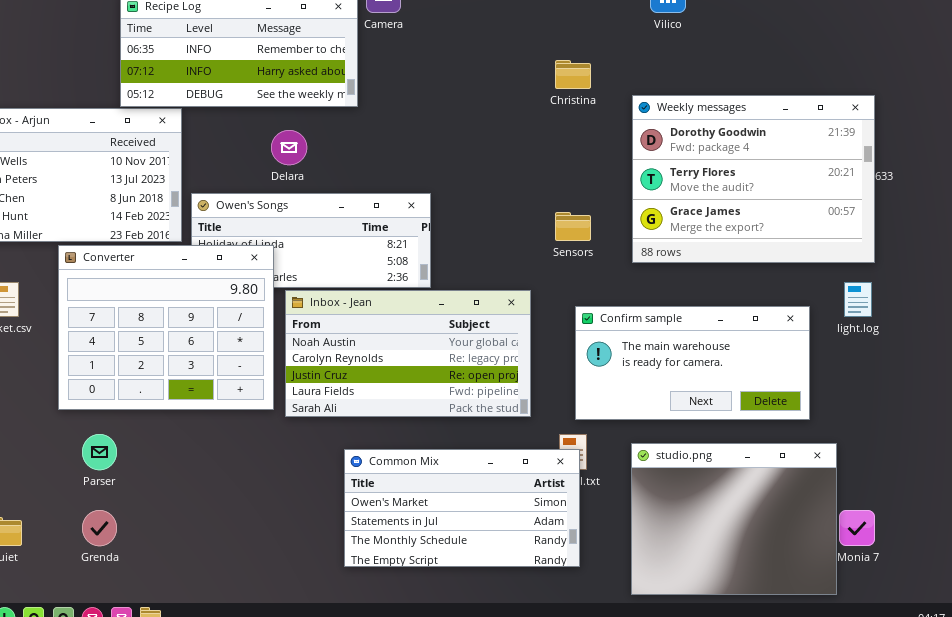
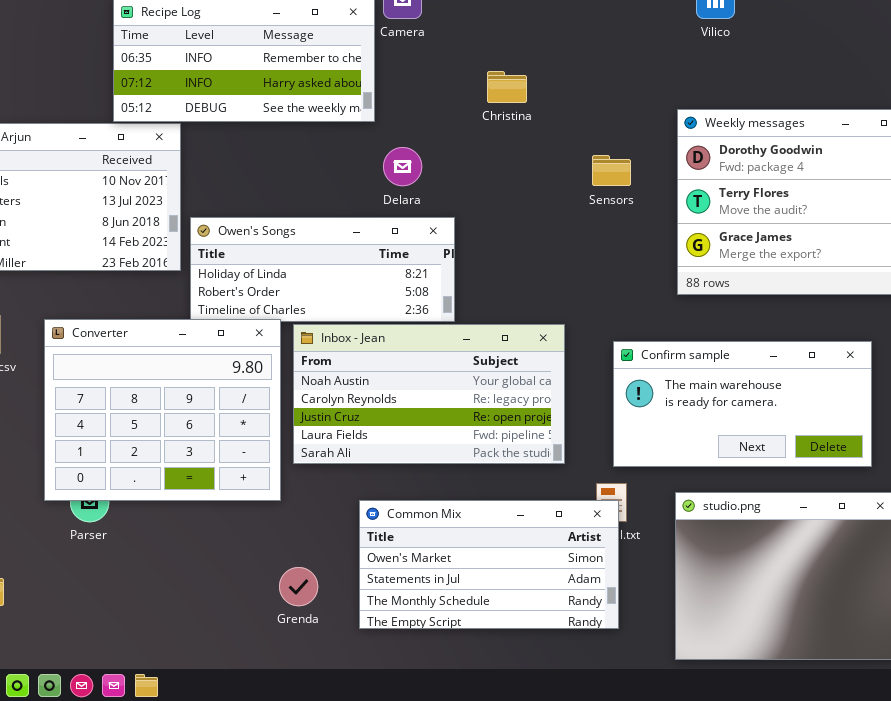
Christina: [555,60,591,89] -> [487,71,527,103], moved
Delara: [271,130,307,165] -> [383,147,422,186], moved
Sensors: [555,212,591,241] -> [592,155,631,186], moved
Converter: [58,245,274,410] -> [44,319,281,501], moved
Grenda: [82,510,117,546] -> [279,567,318,606], moved

